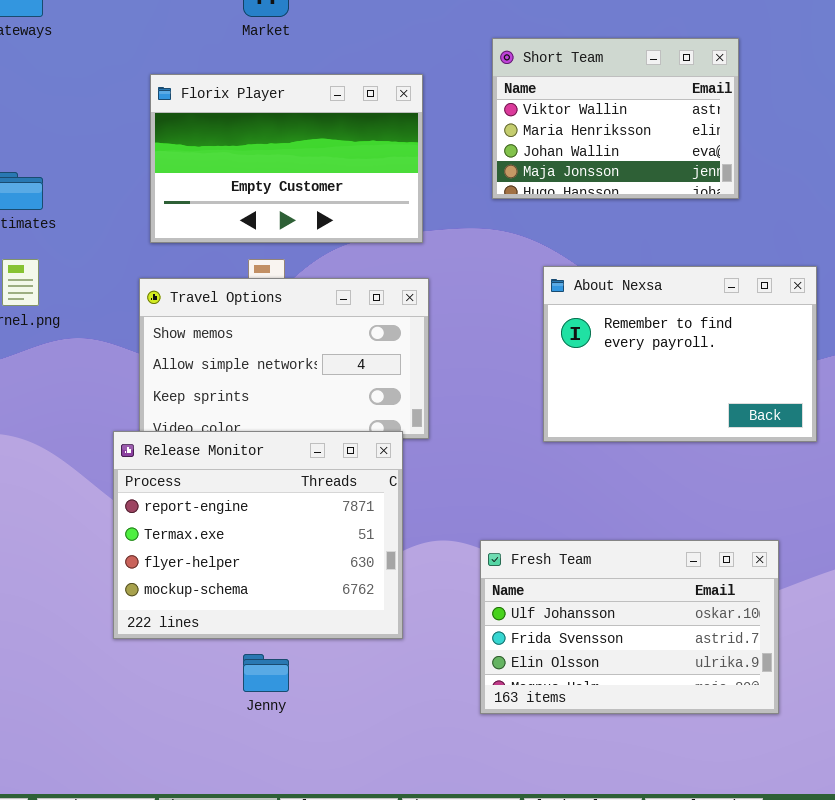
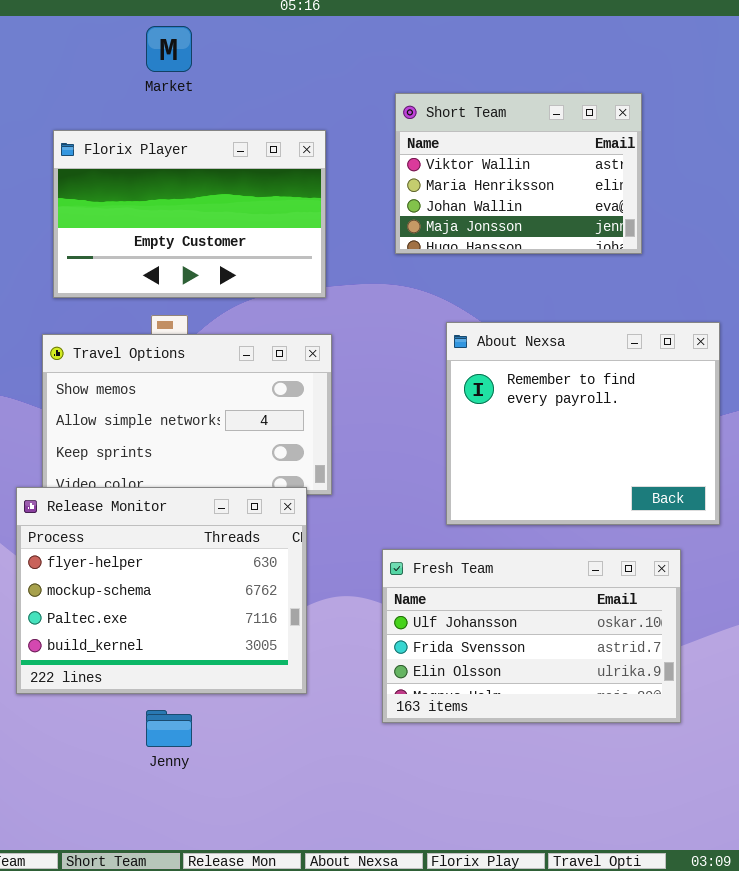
About Nexsa: [543,266,817,442] -> [446,322,720,525], resized
Release Monitor: [113,431,403,639] -> [16,487,307,694], scrolled down 2 rows
Fresh Team: [480,540,779,714] -> [382,549,681,723], moved

